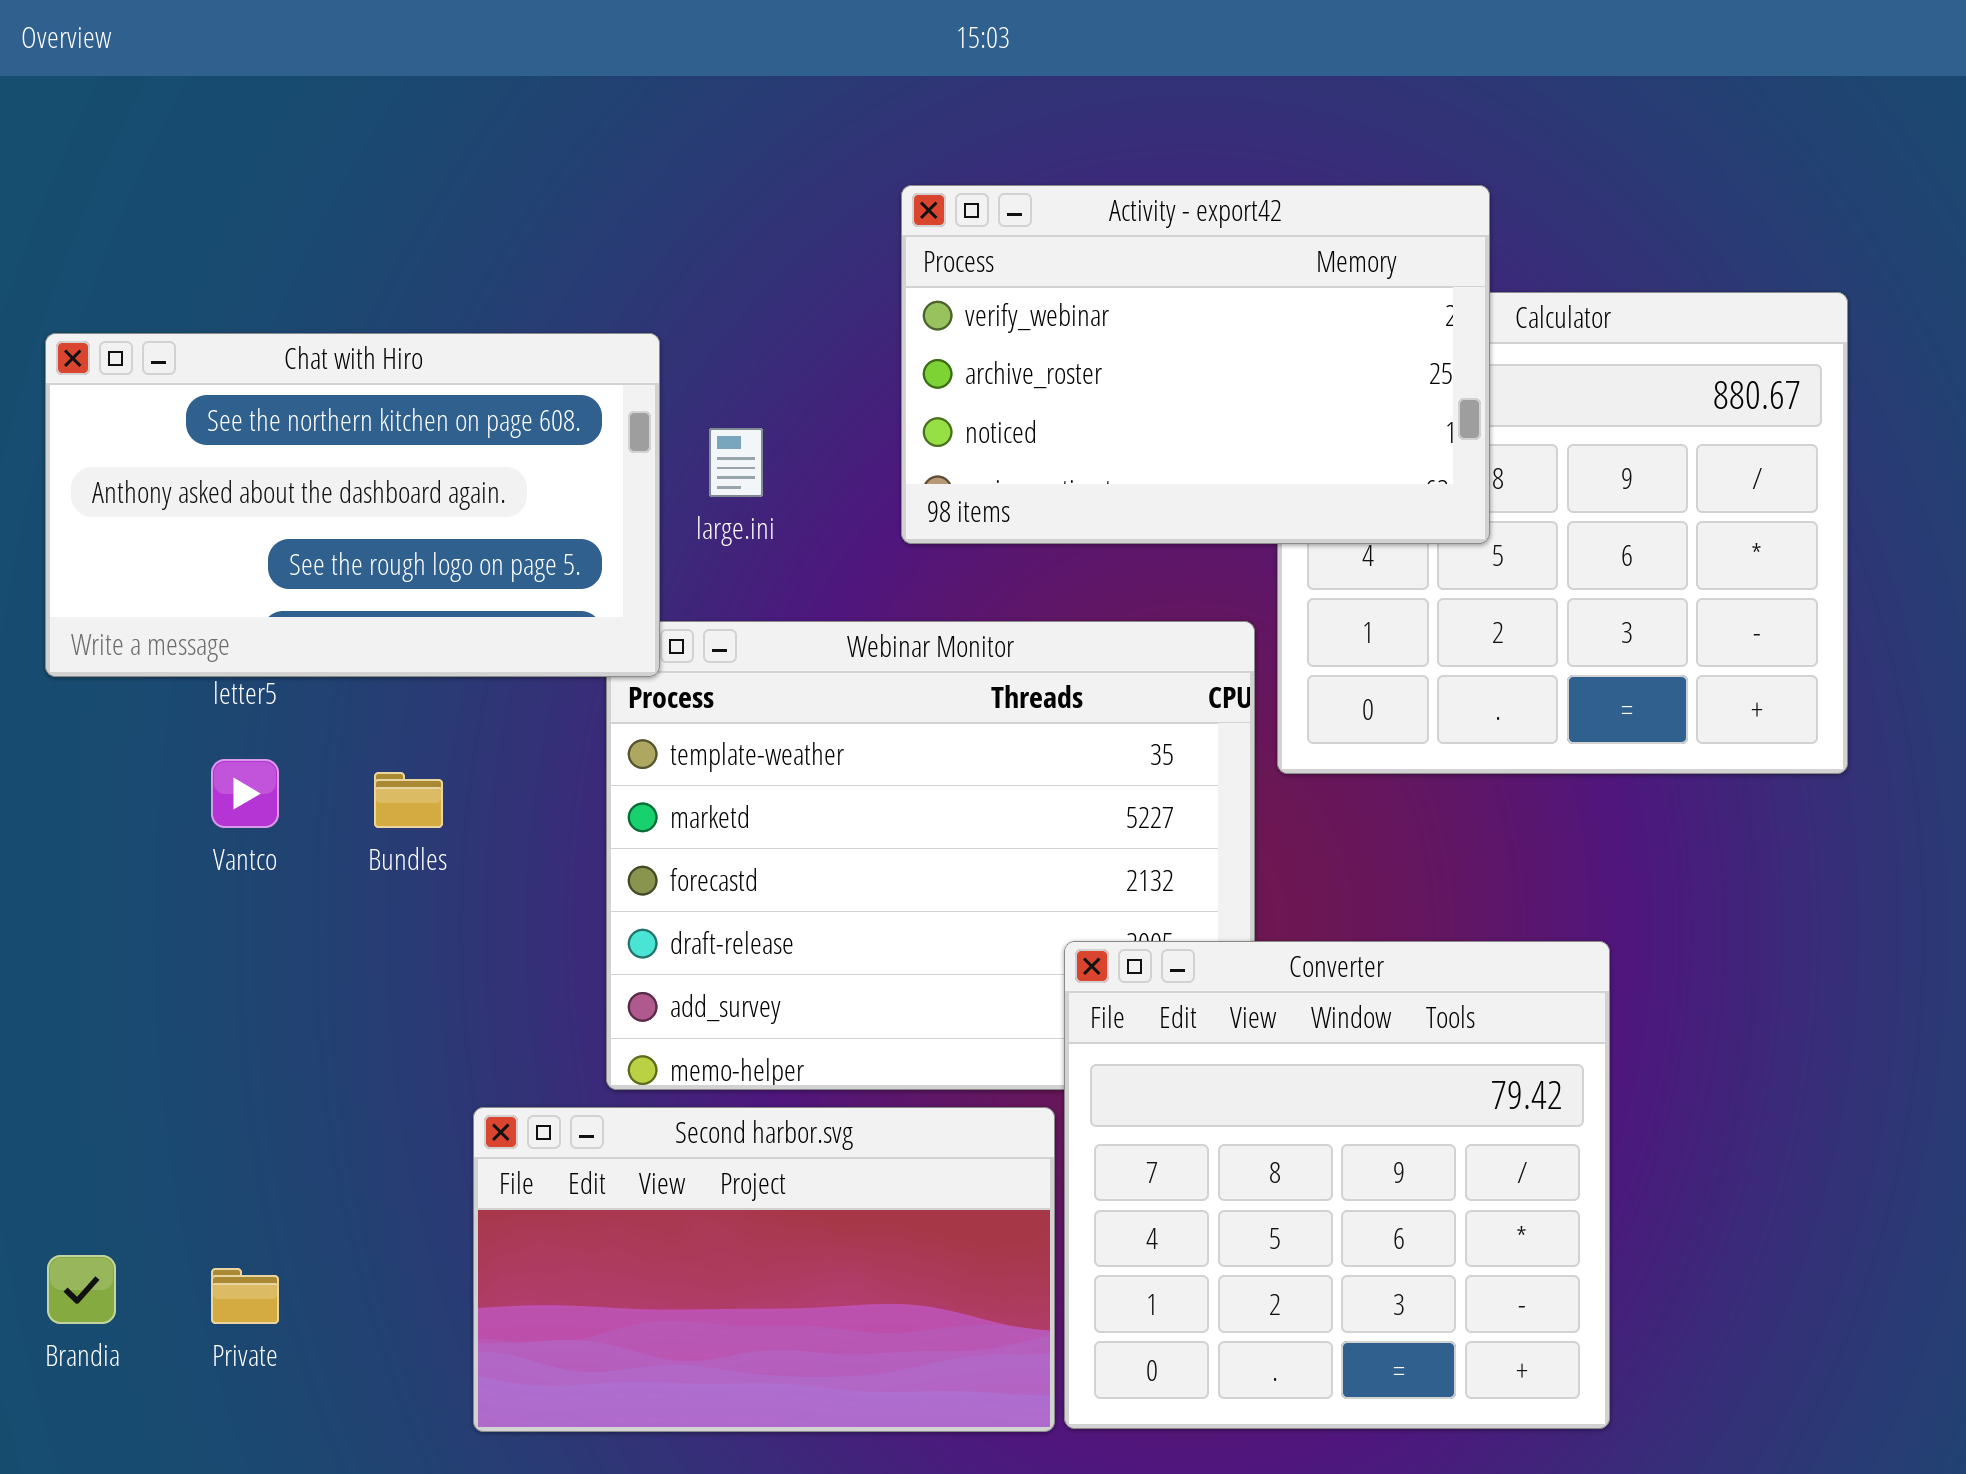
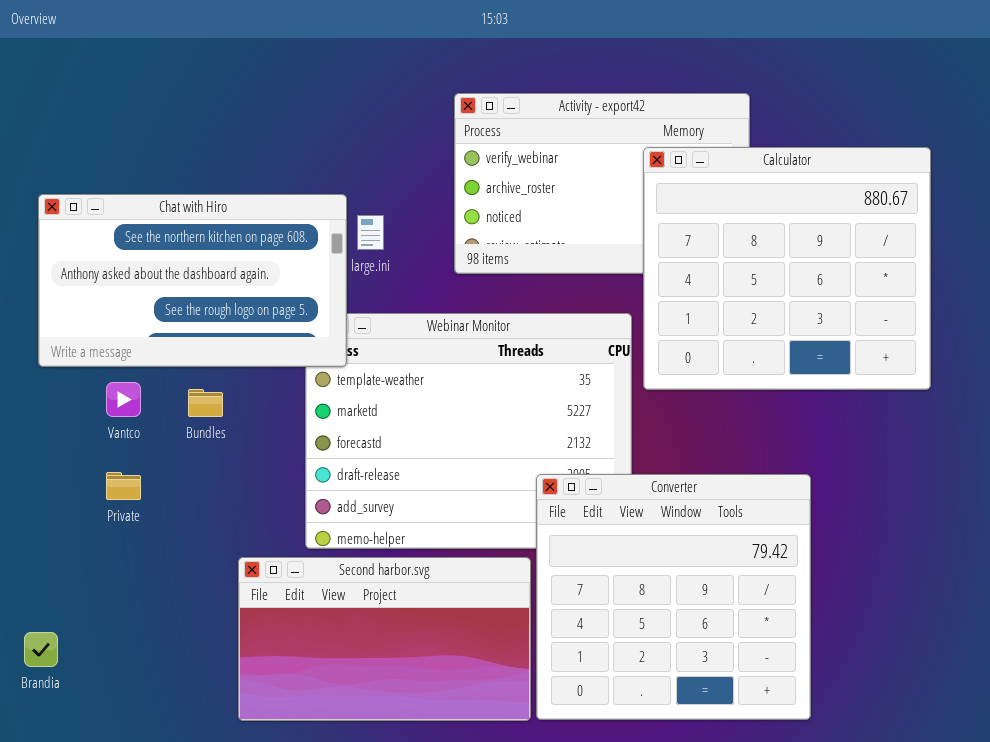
Calculator: [1277,292,1848,774] -> [643,147,931,390], raised
Chat with Hiro: [45,333,660,677] -> [38,194,347,367], moved
Private: [211,1268,279,1324] -> [106,472,141,500], moved

